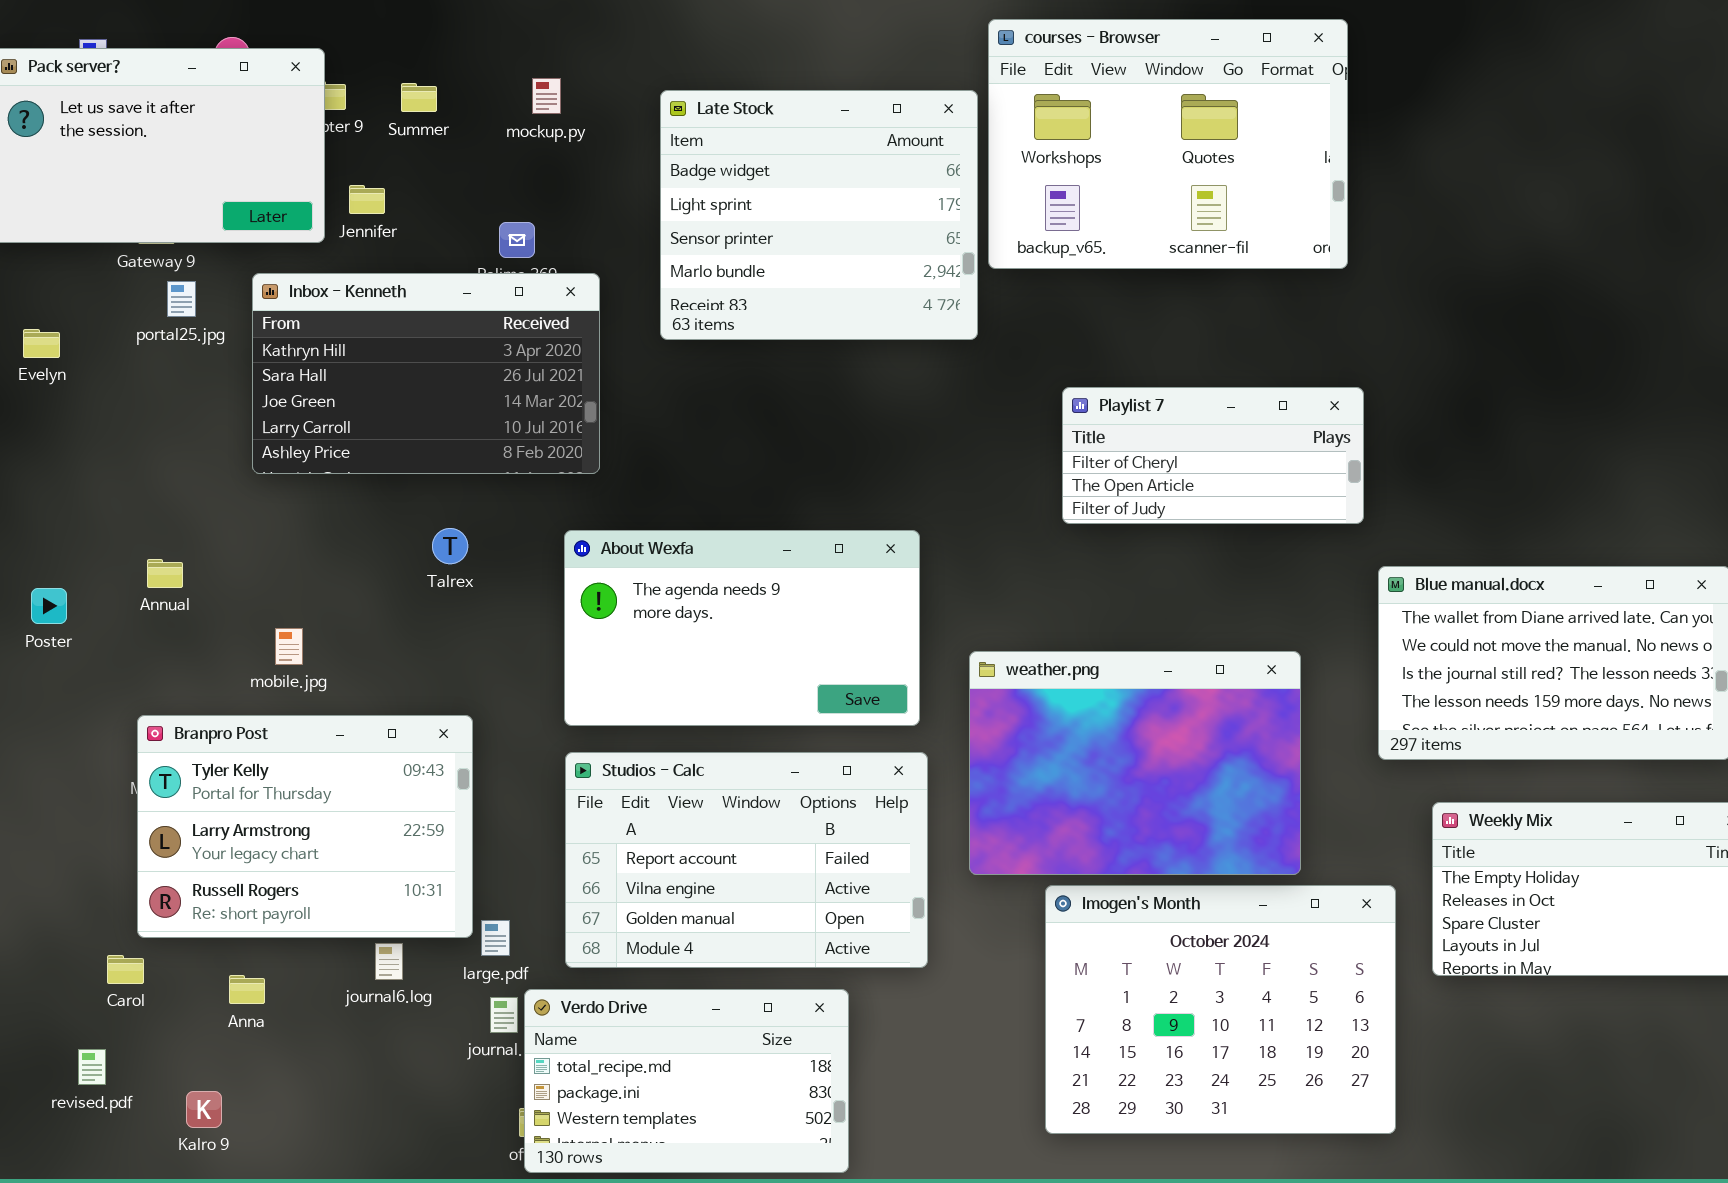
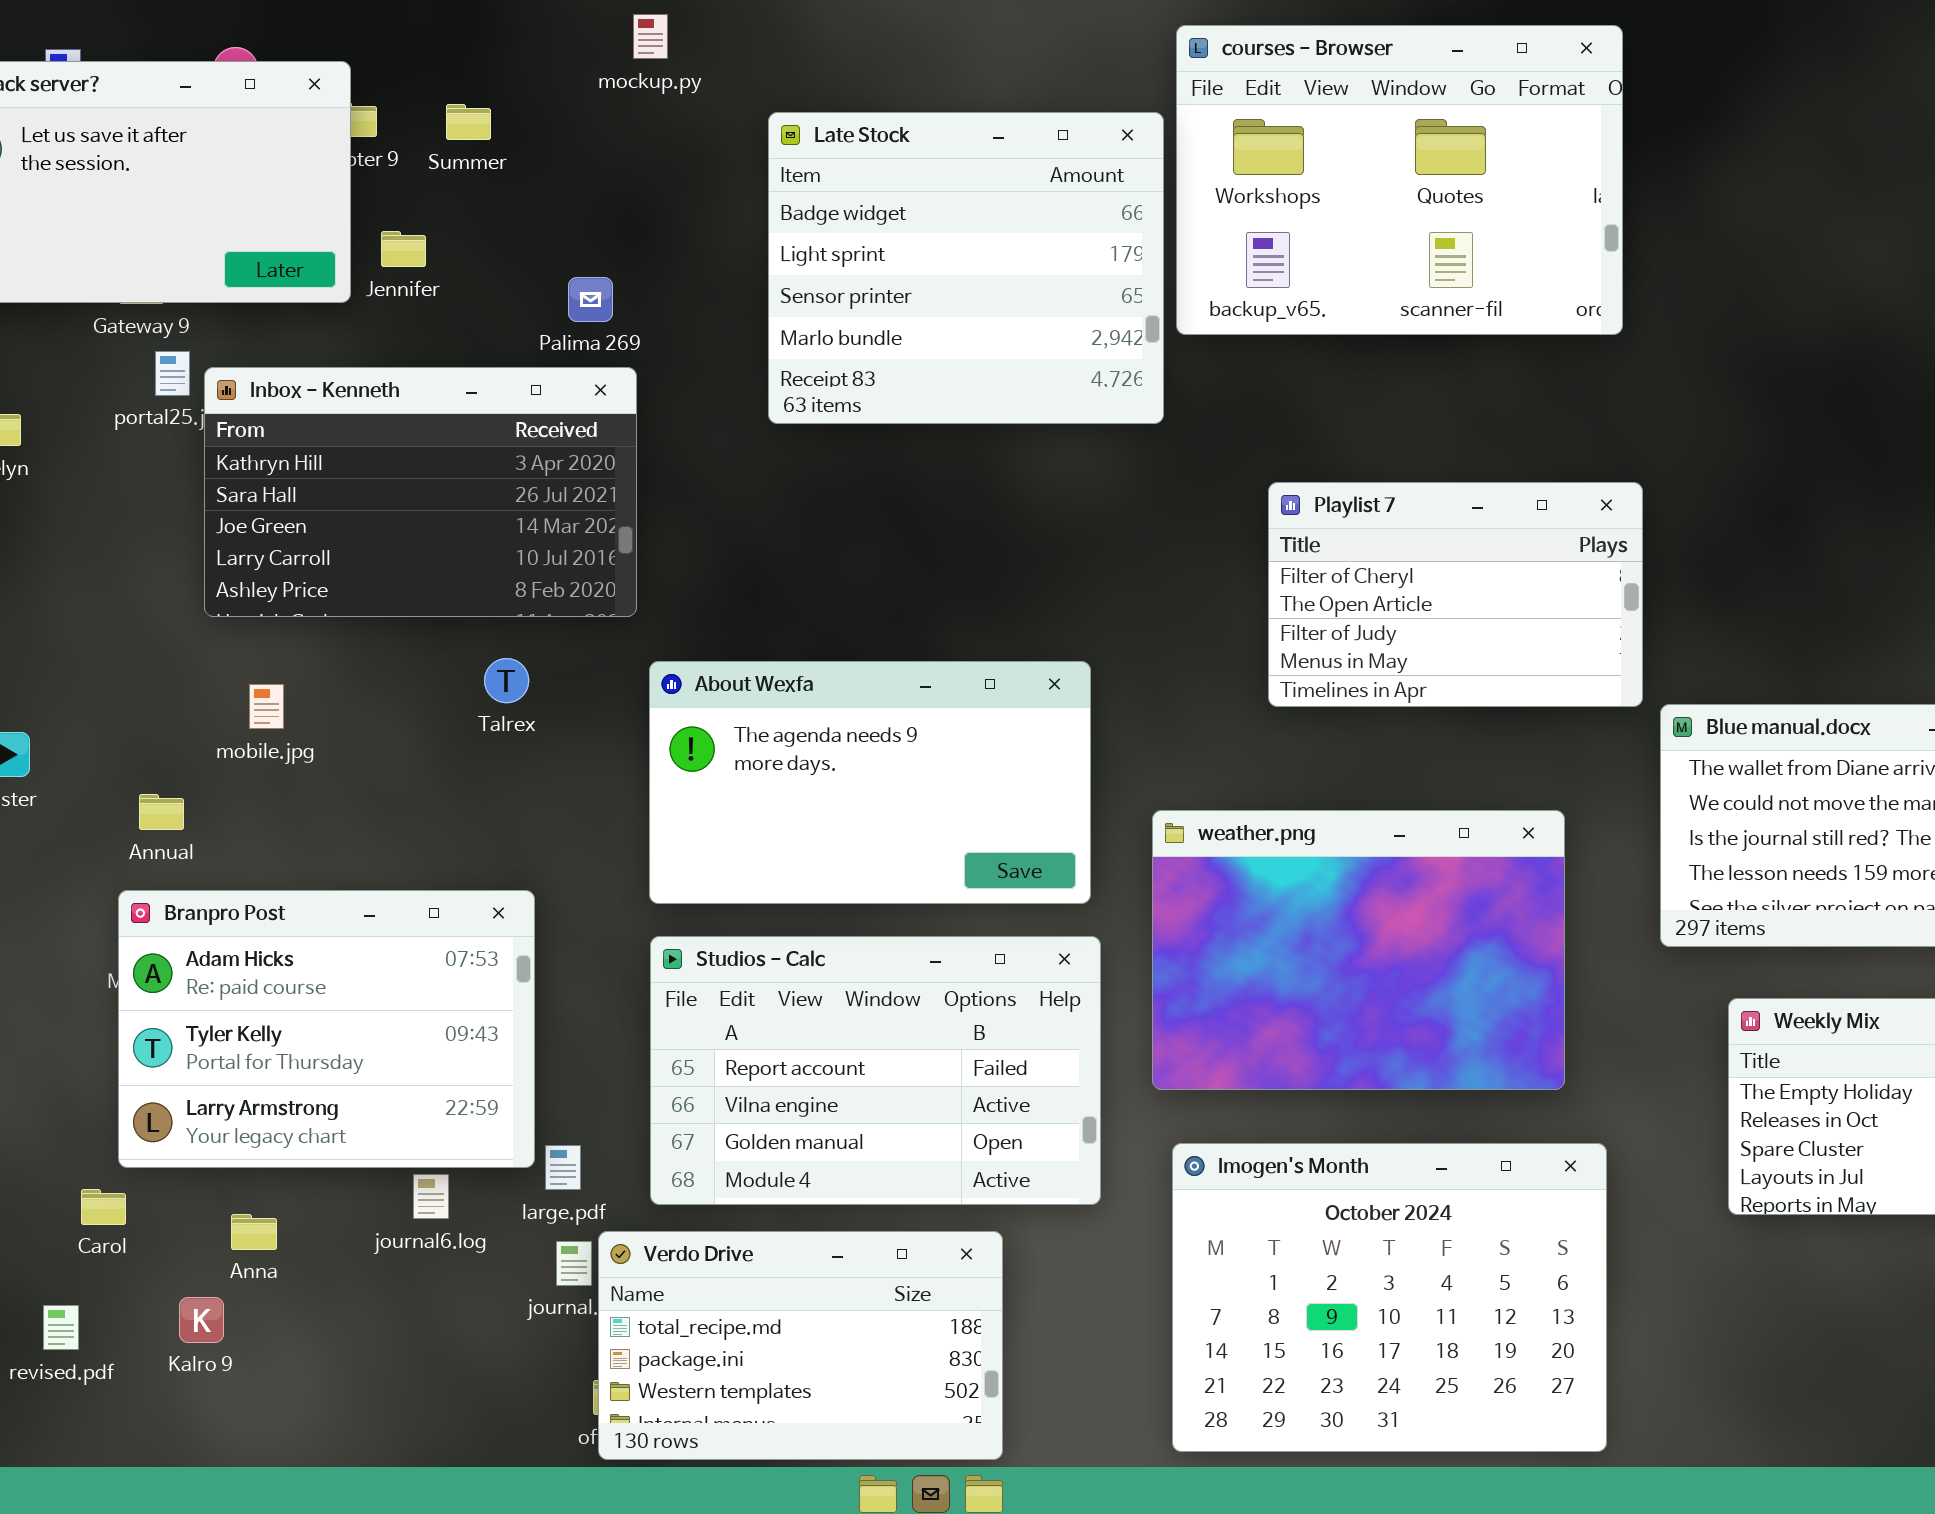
mockup.py: [532,78,561,114] -> [633,14,668,59], moved
Inbox - Kenneth: [252,273,600,474] -> [204,367,637,617], moved
Playlist 7: [1062,387,1364,524] -> [1268,482,1643,707], resized
Annual: [147,559,183,588] -> [139,794,184,830], moved
mobile.jpg: [275,628,303,665] -> [249,684,284,729], moved
Branpro Post: [137,715,473,938] -> [118,890,535,1168], scrolled up 1 row
Imogen's Month: [1045,885,1396,1134] -> [1172,1143,1607,1452], moved
Kalro 9: [186,1091,222,1128] -> [179,1297,224,1343], moved

